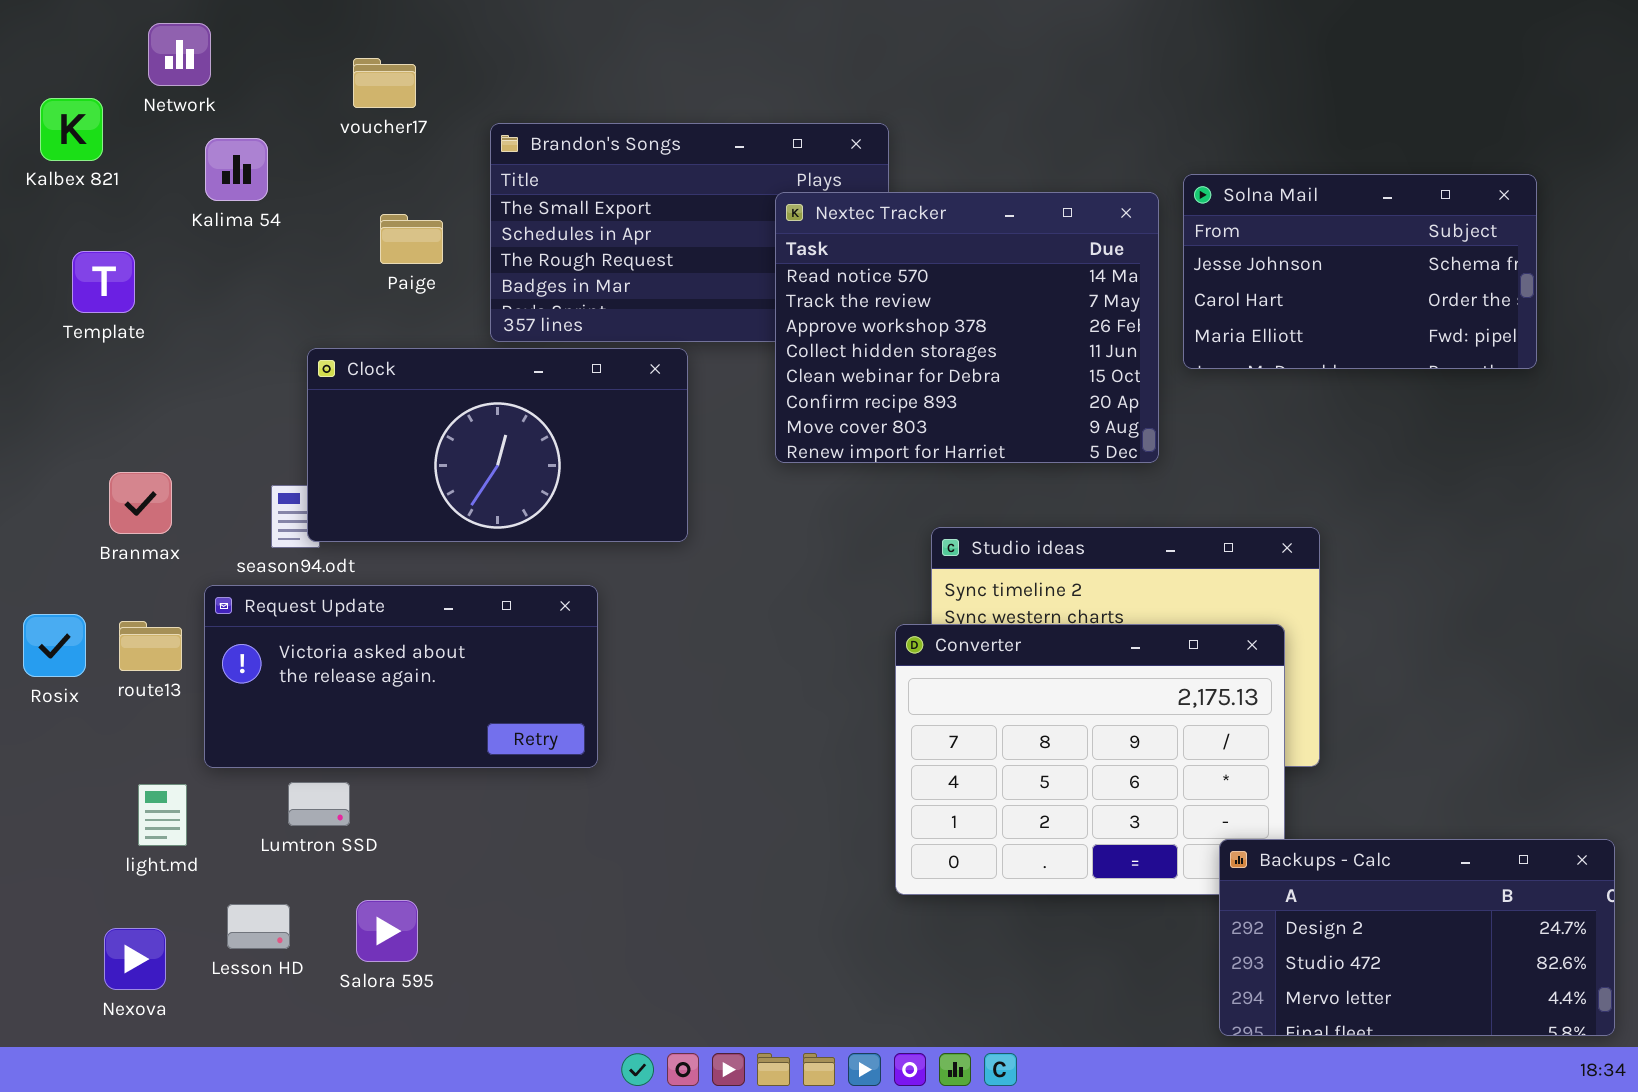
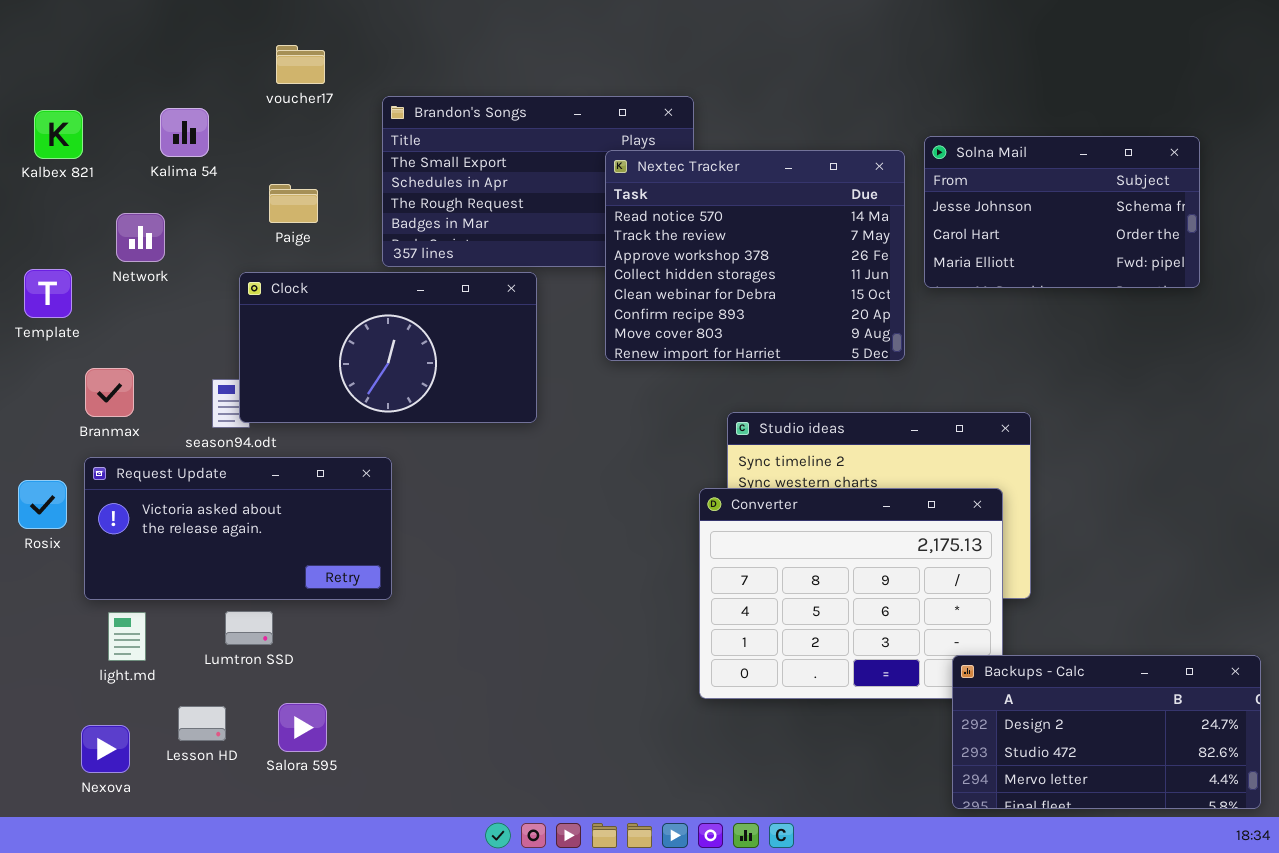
Network: [148,23,211,86] -> [116,213,165,262], moved
Kalbex 821: [40,98,103,161] -> [34,110,83,159], moved
Paige: [380,214,443,264] -> [269,184,318,223], moved
Template: [72,251,135,313] -> [24,269,72,318], moved
Request Update: [204,585,598,768] -> [84,457,392,600], moved

